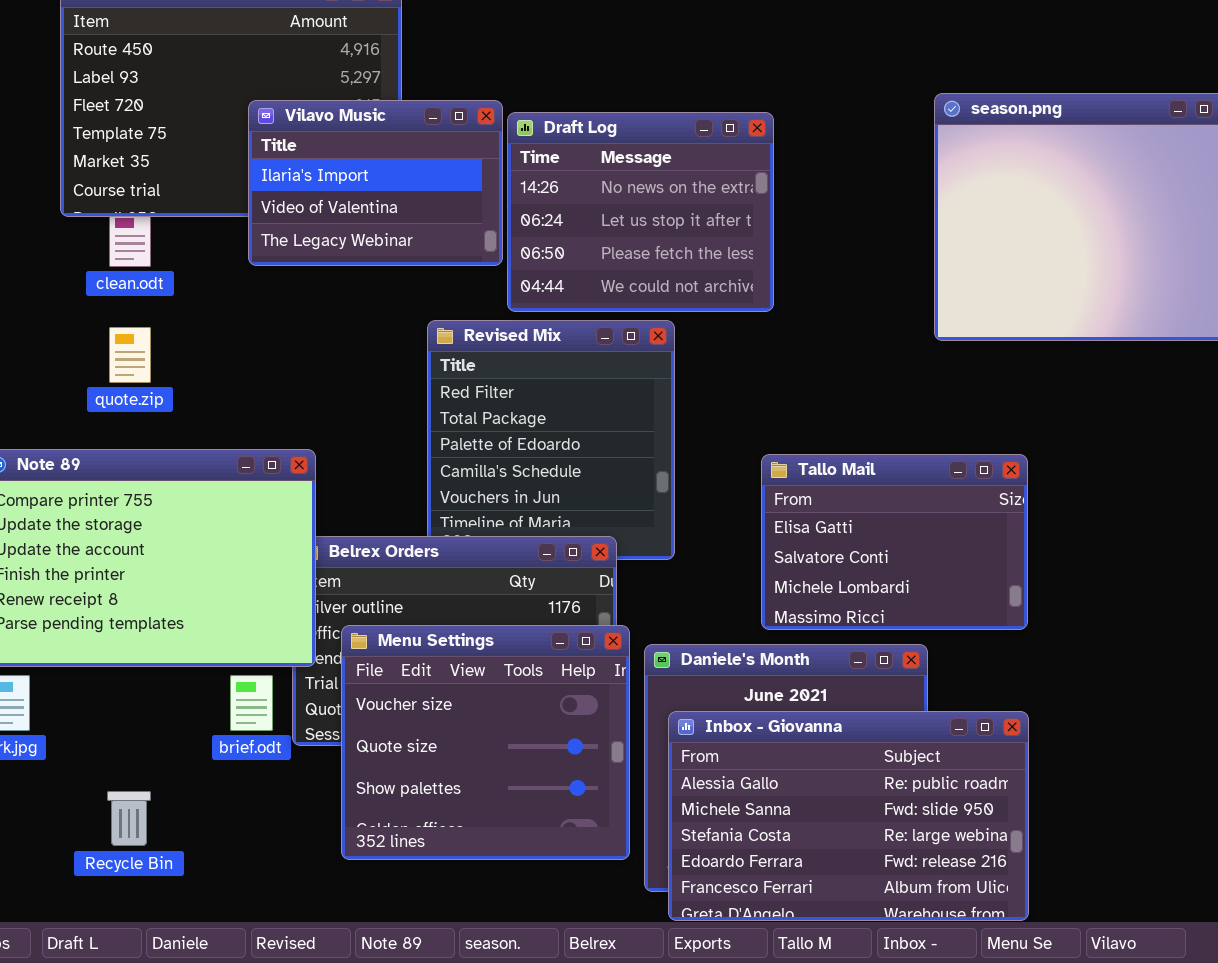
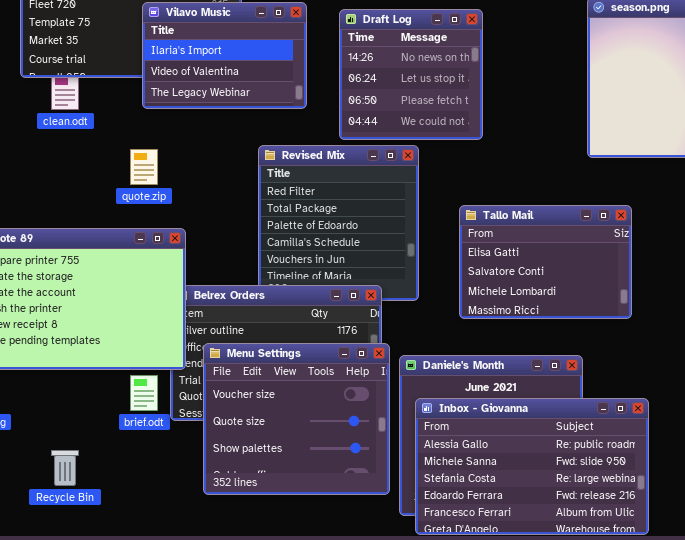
Draft Log: [507,112,774,312] -> [339,9,483,140], resized
quote.zip: [109,327,151,383] -> [130,149,158,185], moved
Tallo Mail: [761,454,1028,630] -> [459,205,632,319], moved

